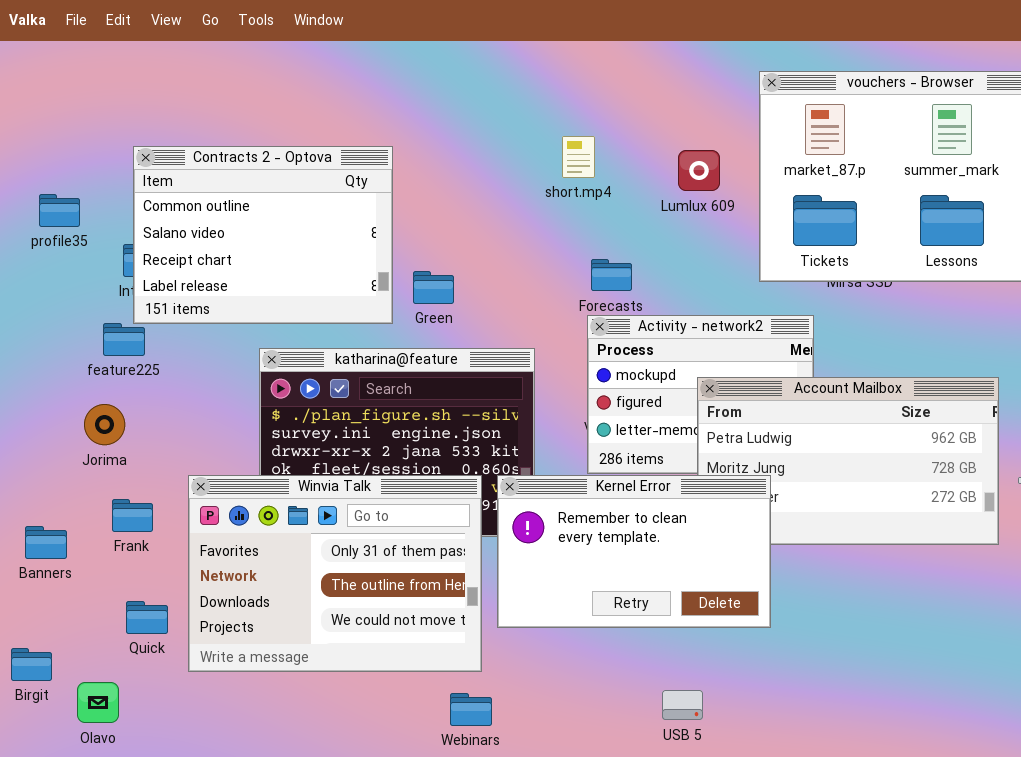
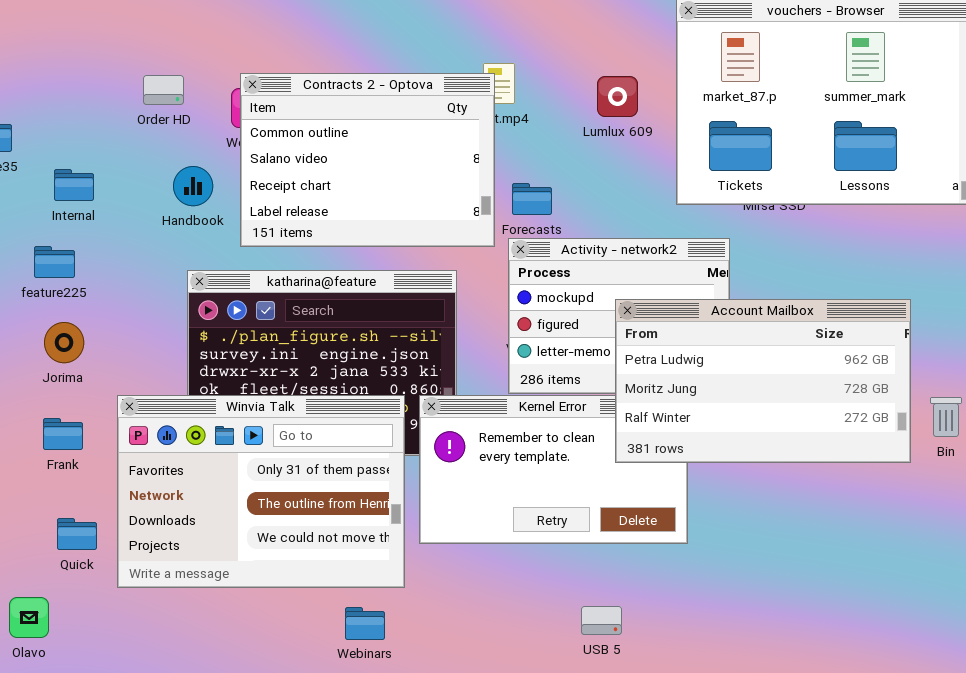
Contracts 2 - Optova: [133,146,393,324] -> [240,73,495,247], moved
Account Mailbox: [697,377,999,545] -> [615,299,911,463], raised
Jorima: [84,404,125,445] -> [44,322,84,363], moved
Webinars: [450,693,492,726] -> [345,607,385,640], moved

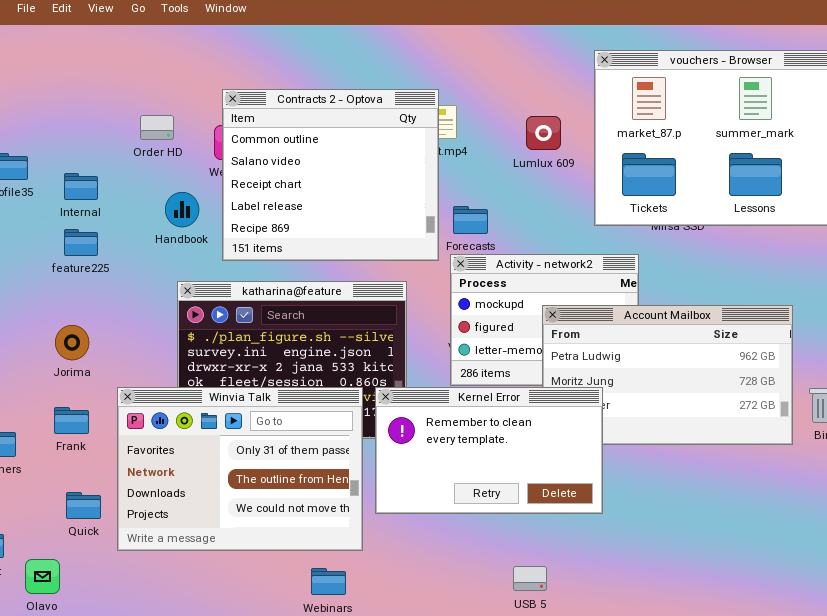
Contracts 2 - Optova: [240,73,495,247] -> [222,89,439,261], resized
Internal: [54,169,94,201] -> [64,173,98,200], moved
feature225: [34,246,75,278] -> [64,229,98,256], moved
Kernel Error: [419,395,688,544] -> [375,387,603,514], raised

